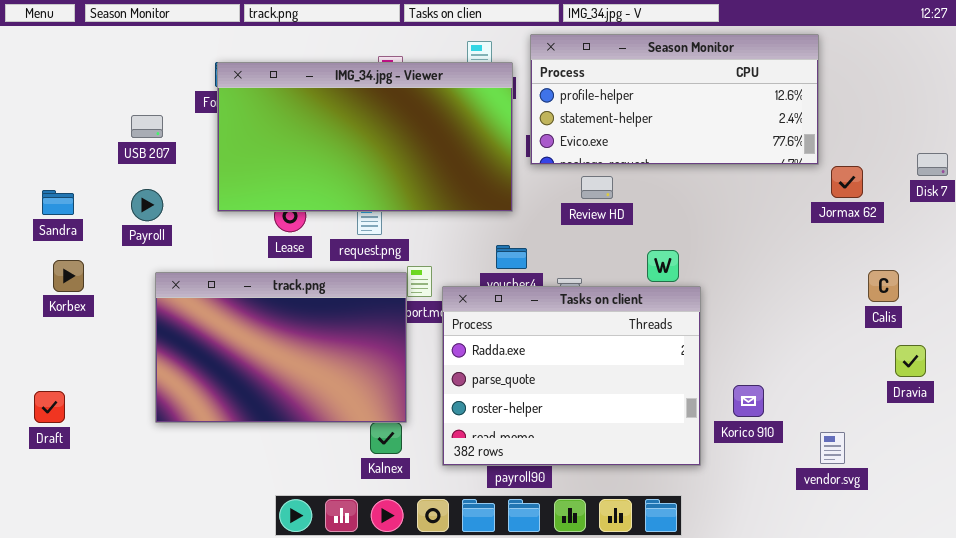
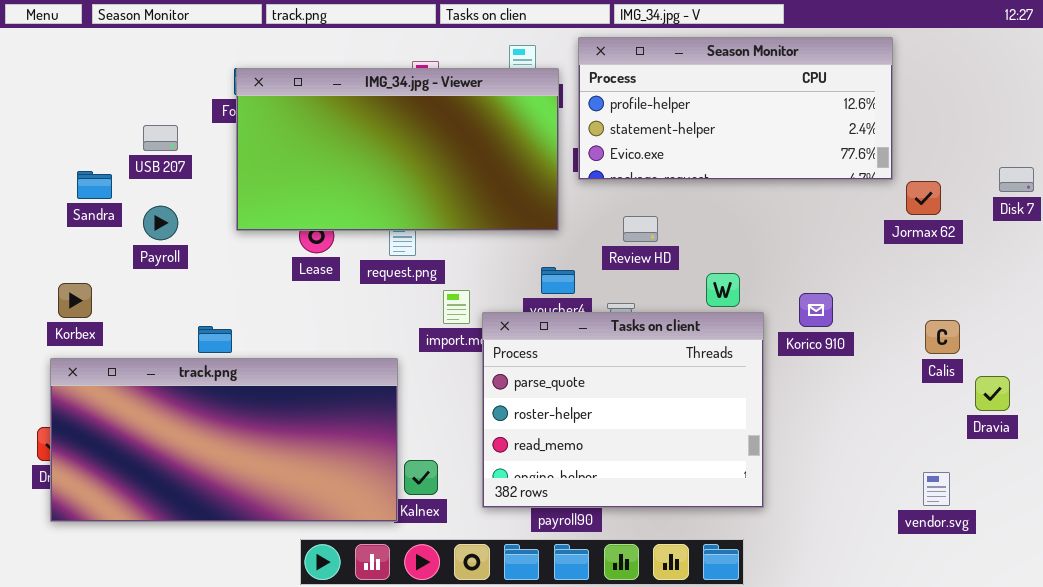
Review HD: [581,176,613,199] -> [623,216,658,242], moved
Sandra: [42,190,74,215] -> [77,171,112,199], moved
Calis: [868,270,899,302] -> [925,320,960,354], moved
track.png: [155,272,407,423] -> [50,358,398,522], moved, resized
Tasks on client: [442,286,701,466] -> [482,312,764,508], scrolled down 1 row
Korico 910: [733,385,764,417] -> [799,293,833,327], moved
vendor.svg: [820,432,845,464] -> [923,472,950,506], moved

